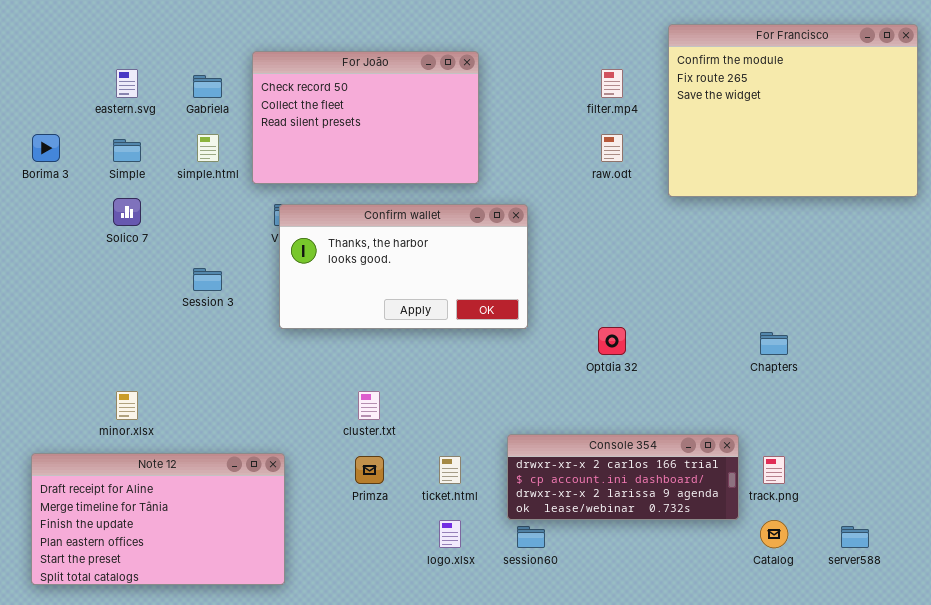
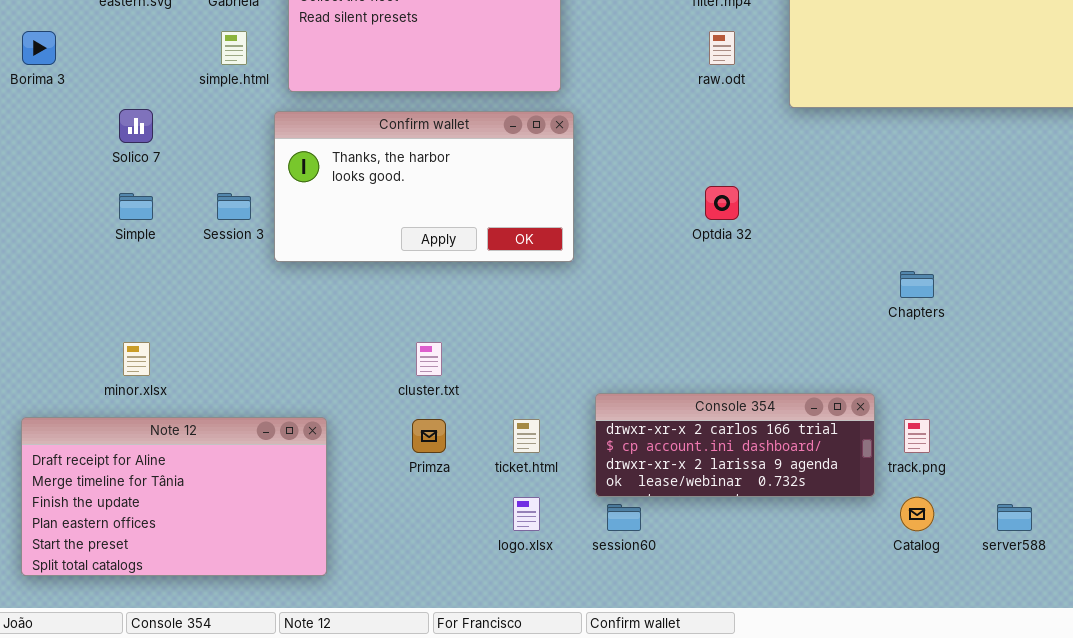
Simple: [113,139,141,162] -> [119,193,153,220], moved
Confirm wallet: [279,204,528,329] -> [274,111,574,262], moved
Optdia 32: [598,327,626,355] -> [705,186,739,220], moved

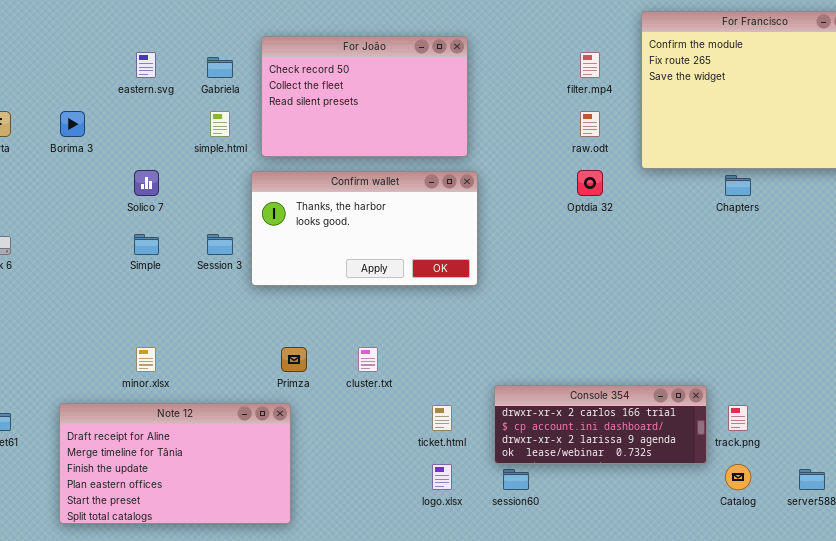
Optdia 32: [705,186,739,220] -> [577,170,603,196], moved
Chapters: [900,271,934,298] -> [725,175,751,196], moved
Primza: [412,419,446,453] -> [281,347,307,372], moved

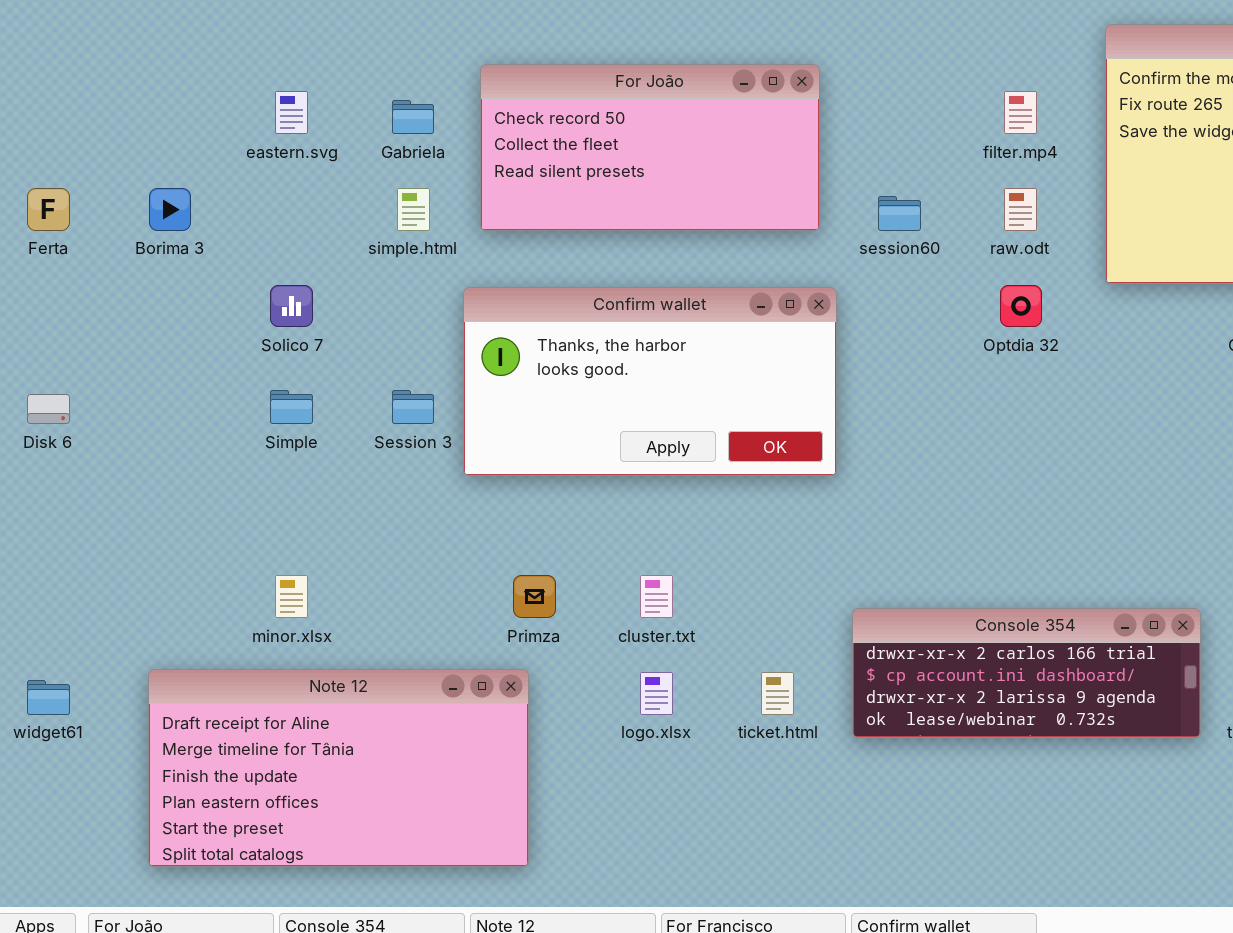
For João: [261,36,468,157] -> [480,64,820,231], resized
Console 354: [494,385,707,464] -> [852,608,1201,738], moved
logo.xlsx: [432,464,452,490] -> [640,672,673,715], moved
session60: [503,469,529,490] -> [878,196,921,231], moved

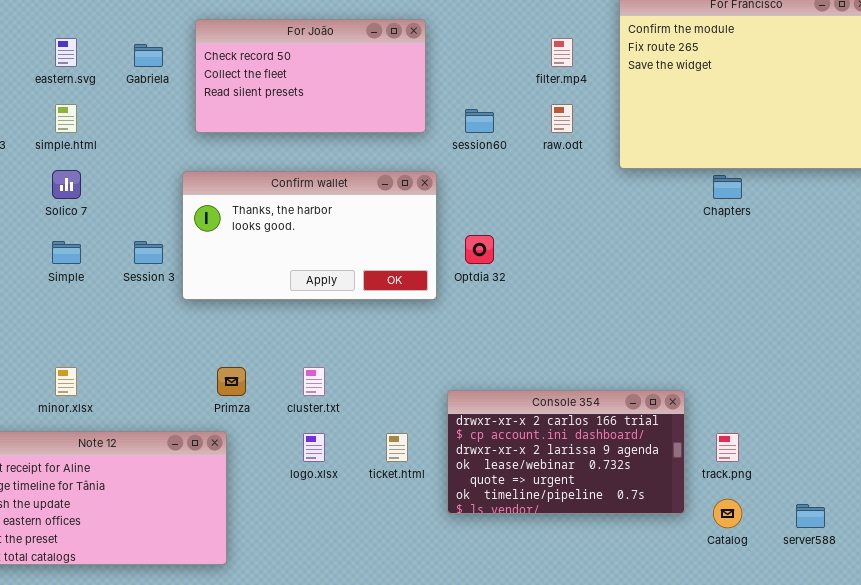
simple.html: [397,188,430,231] -> [55,104,77,133], moved
Optdia 32: [1000,285,1042,327] -> [465,235,494,264], moved
Console 354: [852,608,1201,738] -> [447,390,685,514], resized

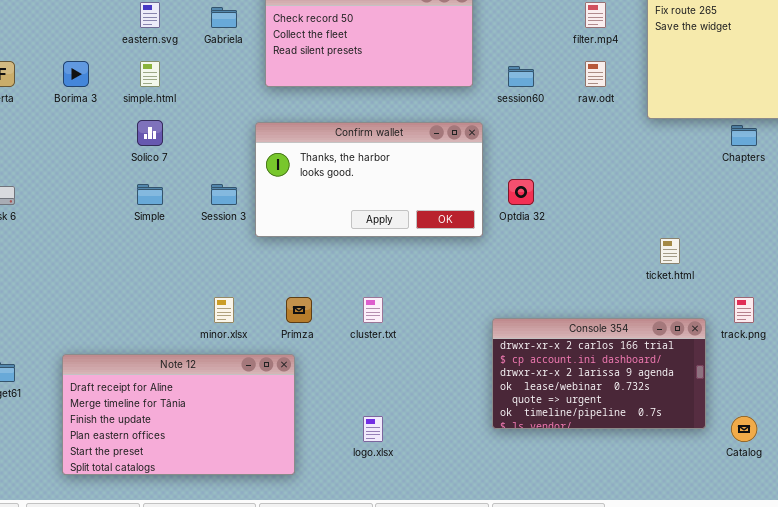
minor.xlsx: [55,367,77,396] -> [214,297,234,323], moved
logo.xlsx: [303,433,325,462] -> [363,416,383,442], moved
ticket.html: [386,433,408,462] -> [660,238,680,264], moved
track.png: [716,433,739,462] -> [734,297,754,323], moved

